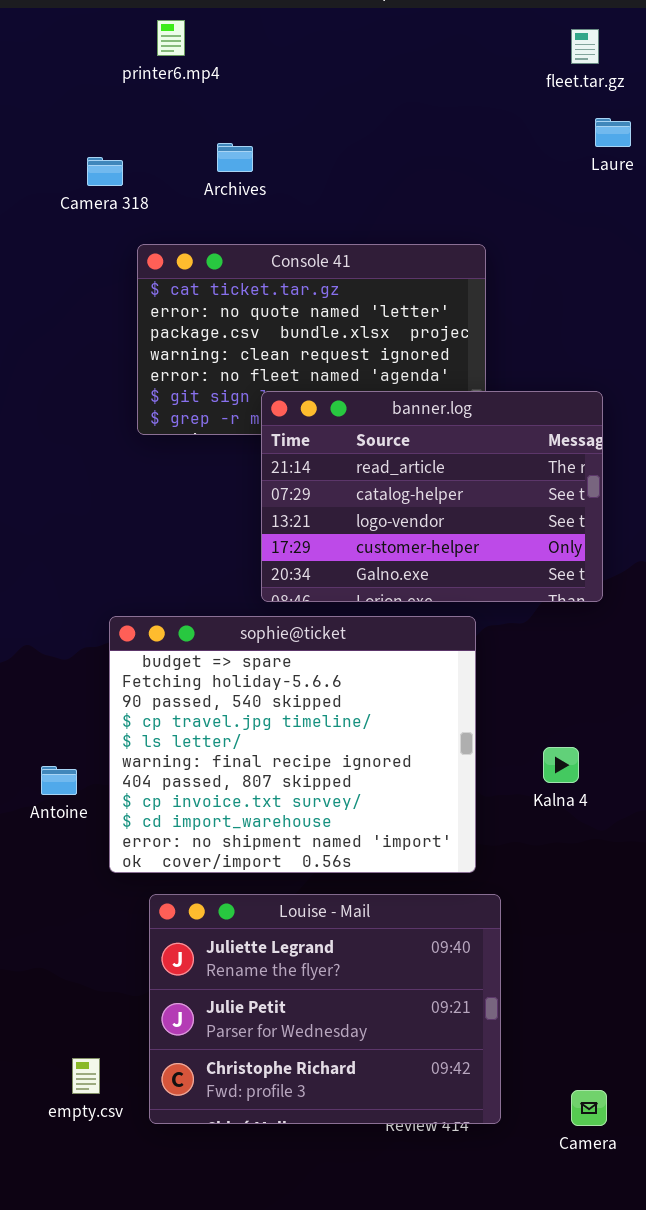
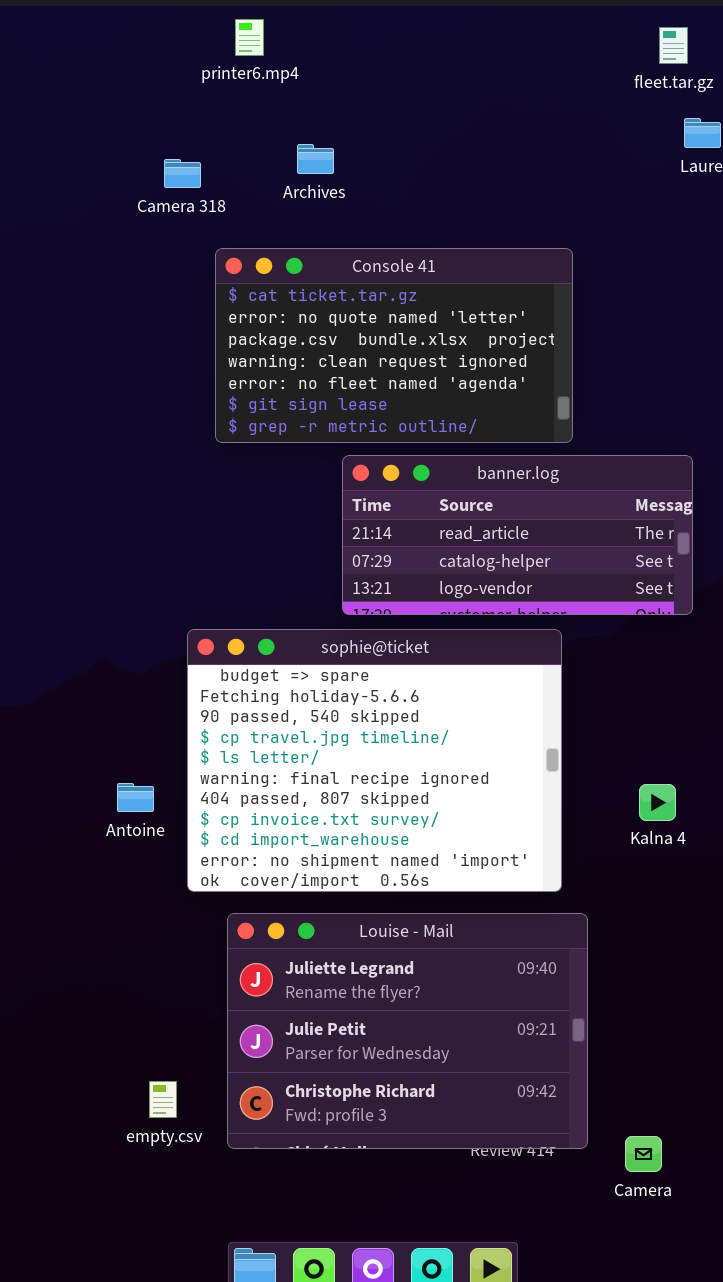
banner.log: [261,391,603,602] -> [342,455,693,615], resized
Kalna 4: [543,747,579,783] -> [639,784,676,821], moved
Camera: [571,1090,607,1126] -> [625,1136,662,1172], moved

